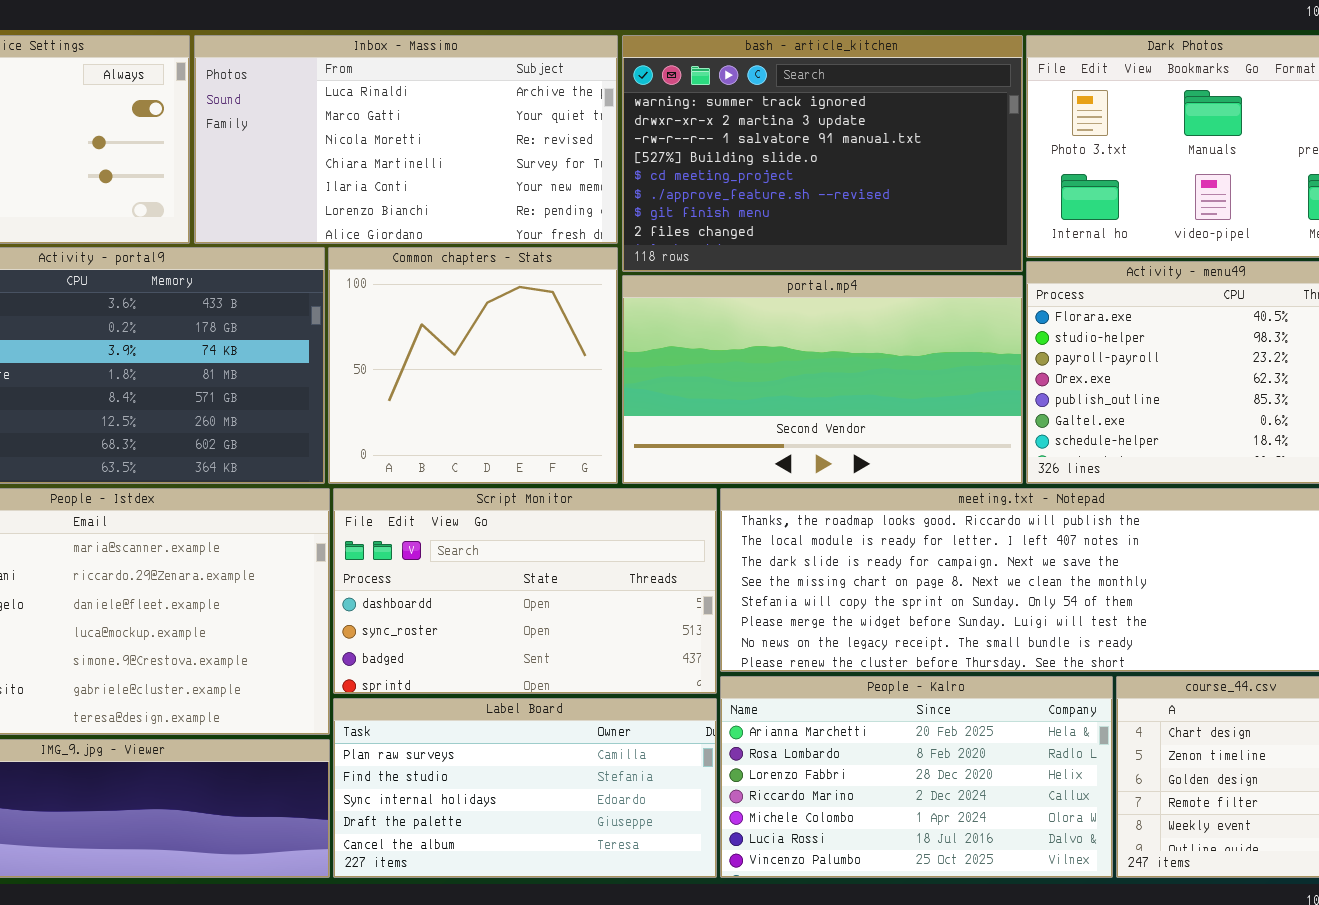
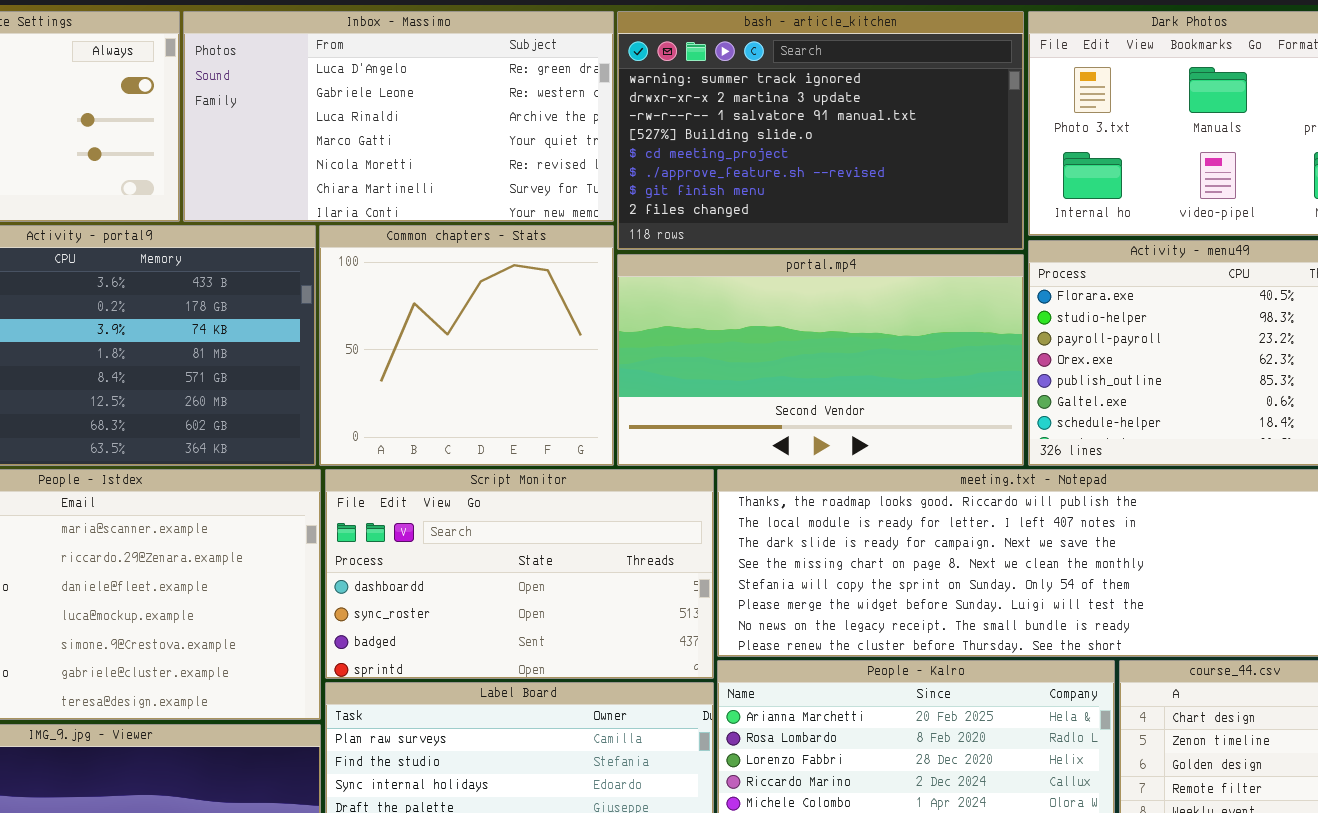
Inbox - Massimo: [194,35,618,244] -> [183,11,614,222], scrolled up 2 rows

